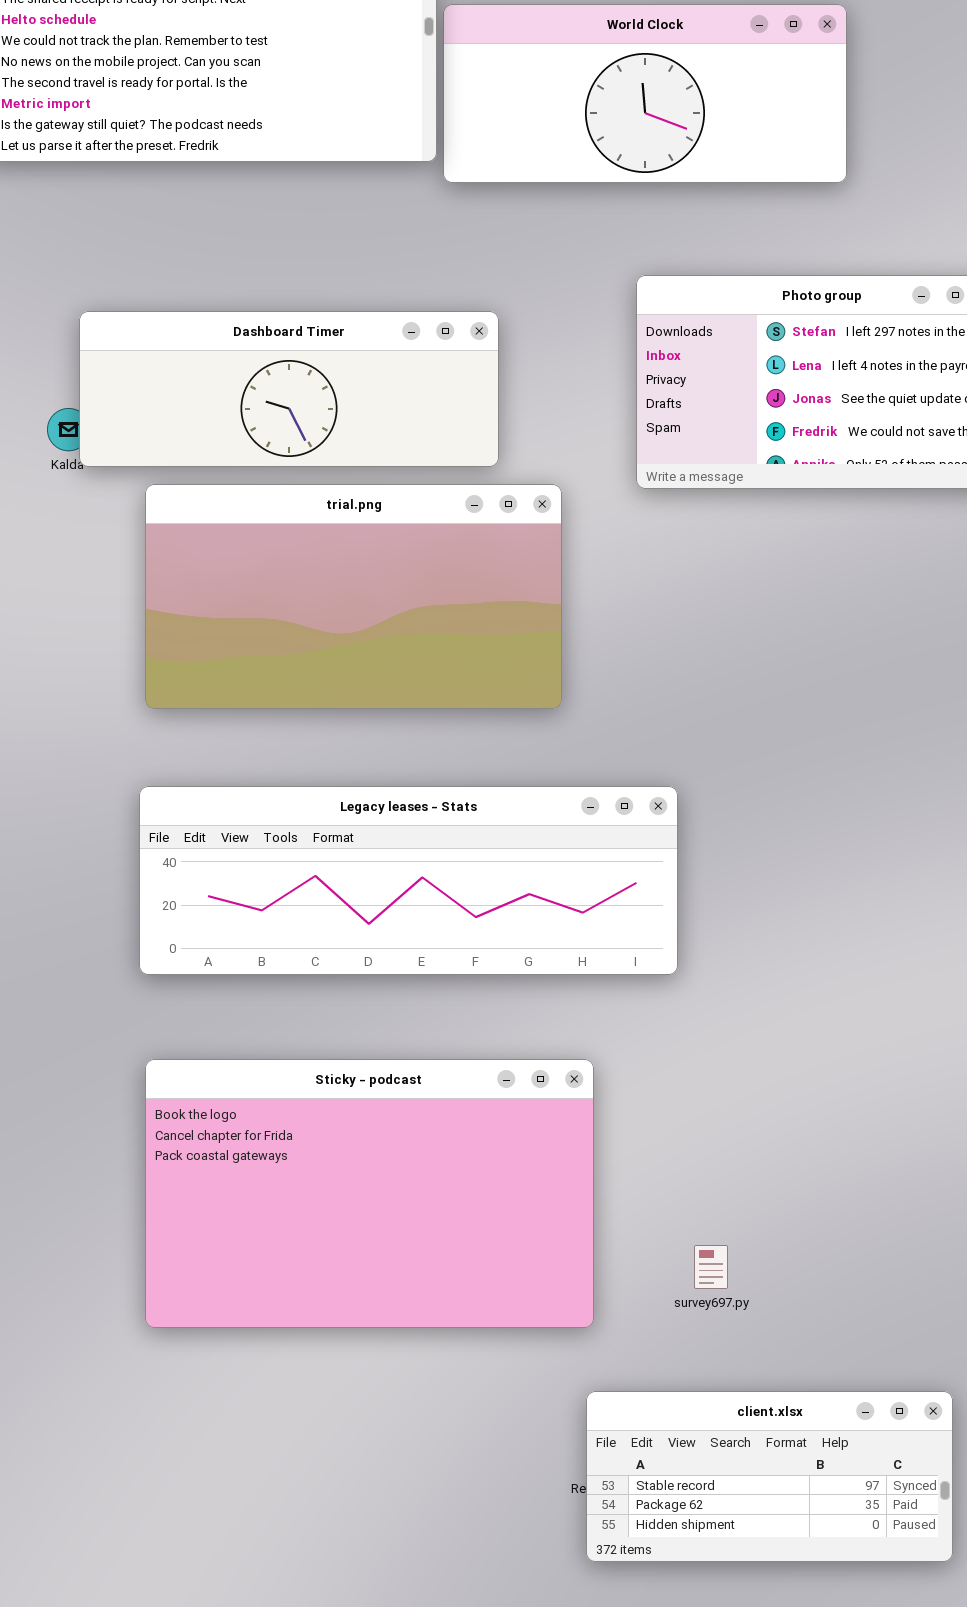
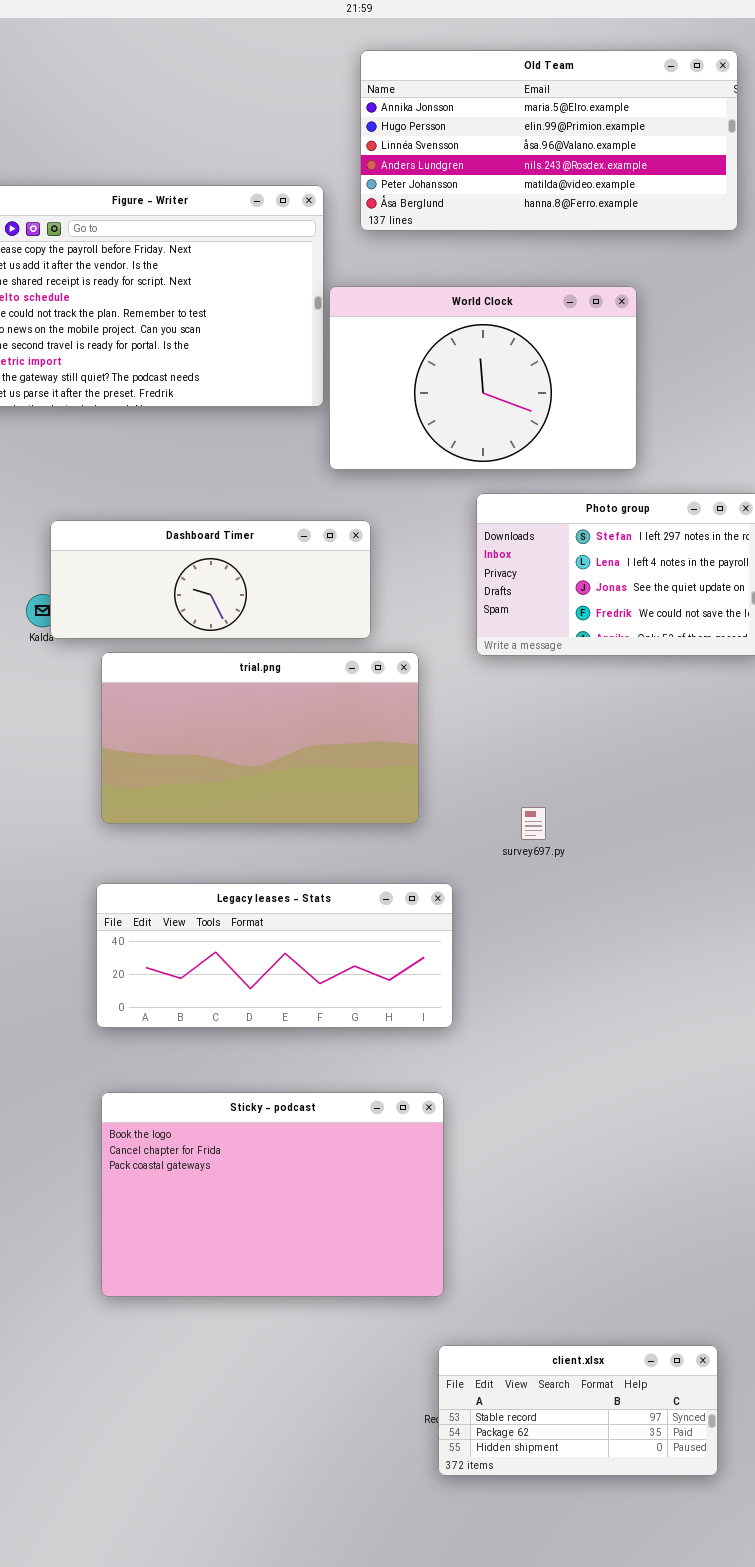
World Clock: [443,4,847,183] -> [329,286,637,470], resized
Legacy leases - Stats: [139,786,678,975] -> [96,883,453,1028], resized
survey697.py: [694,1245,728,1289] -> [521,807,546,840], moved

